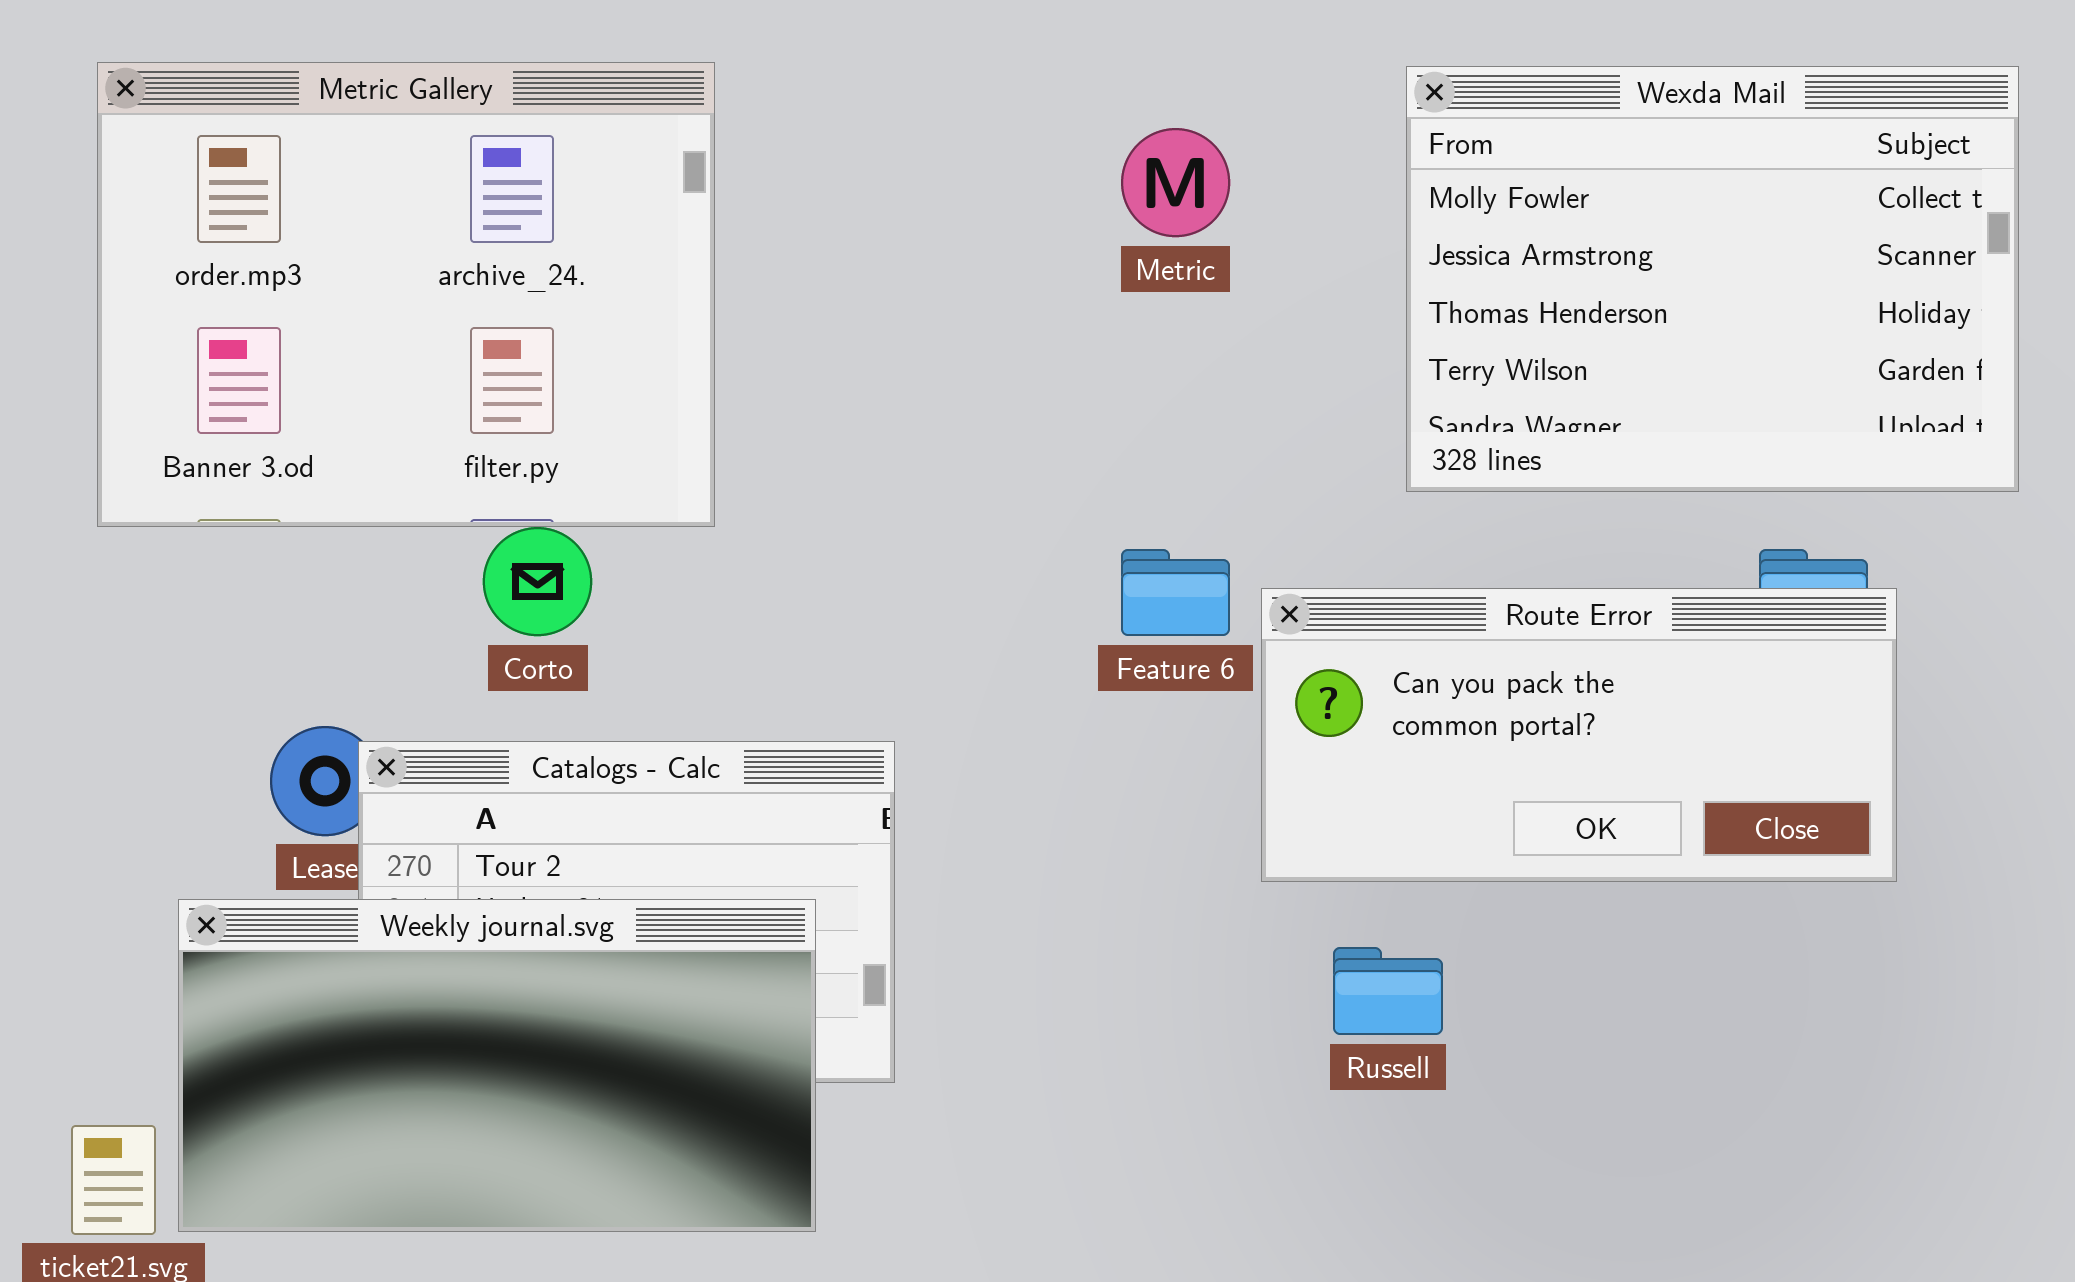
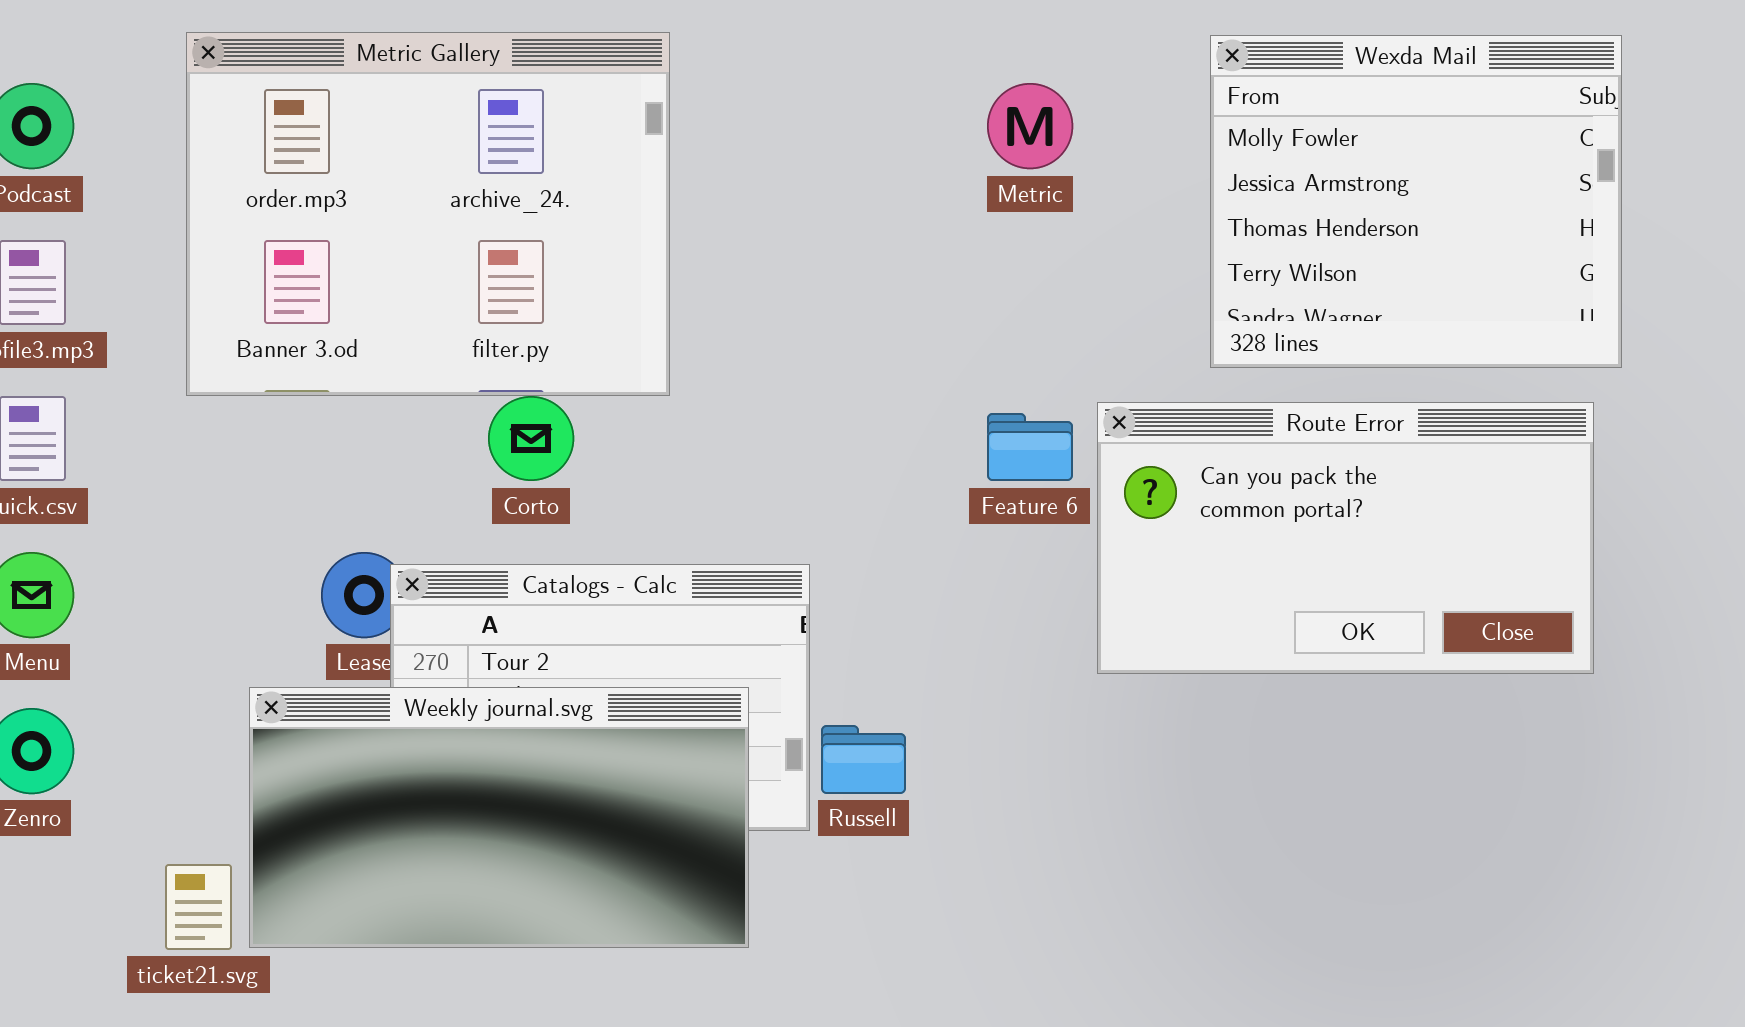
Wexda Mail: [1406,66,2019,492] -> [1210,35,1622,368], resized
Route Error: [1261,588,1897,882] -> [1097,402,1594,674], resized
Russell: [1333,947,1443,1035] -> [821,725,906,794], moved

